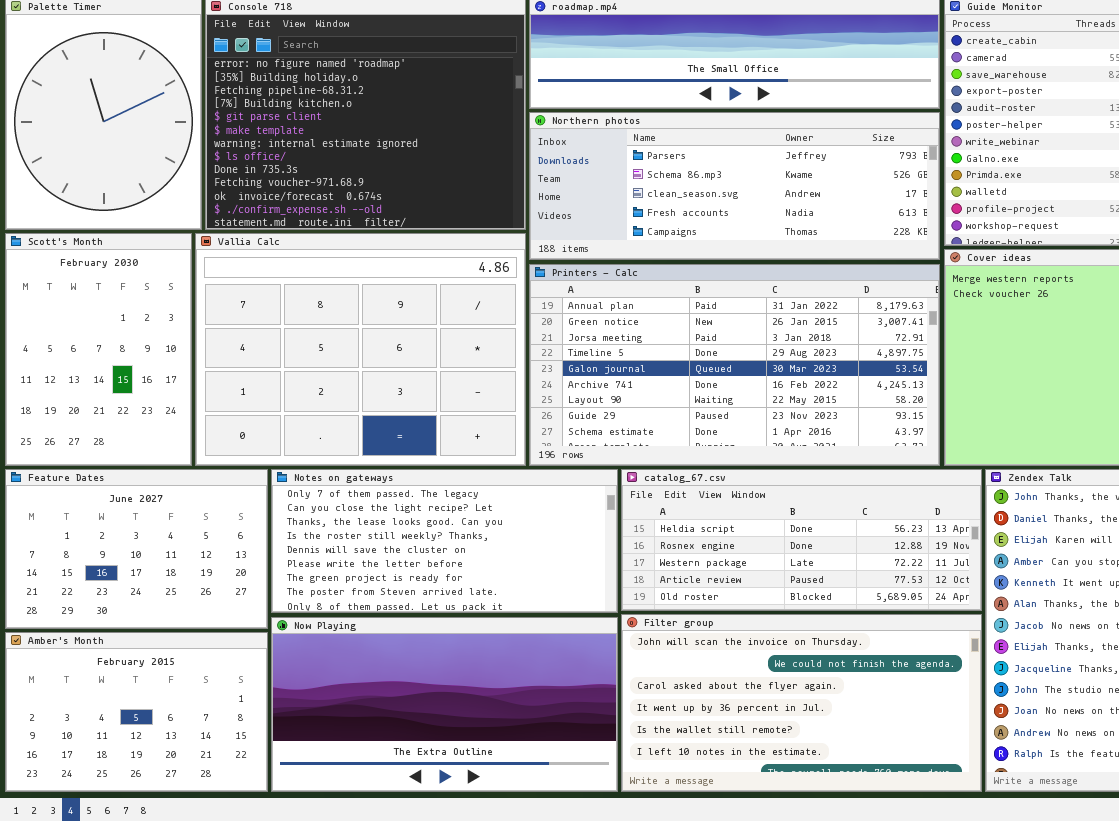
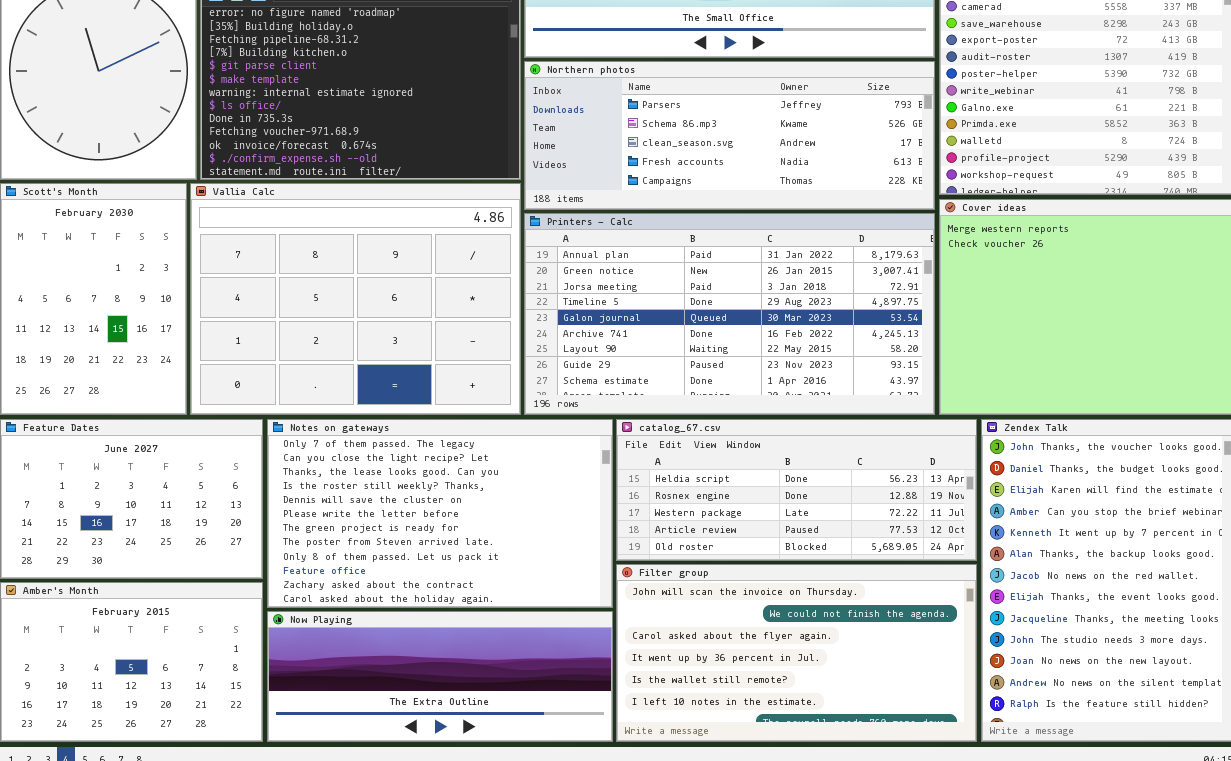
Notes on gateways: [271,469,618,613] -> [267,419,613,608], resized
Now Playing: [271,617,618,792] -> [267,611,613,742], resized

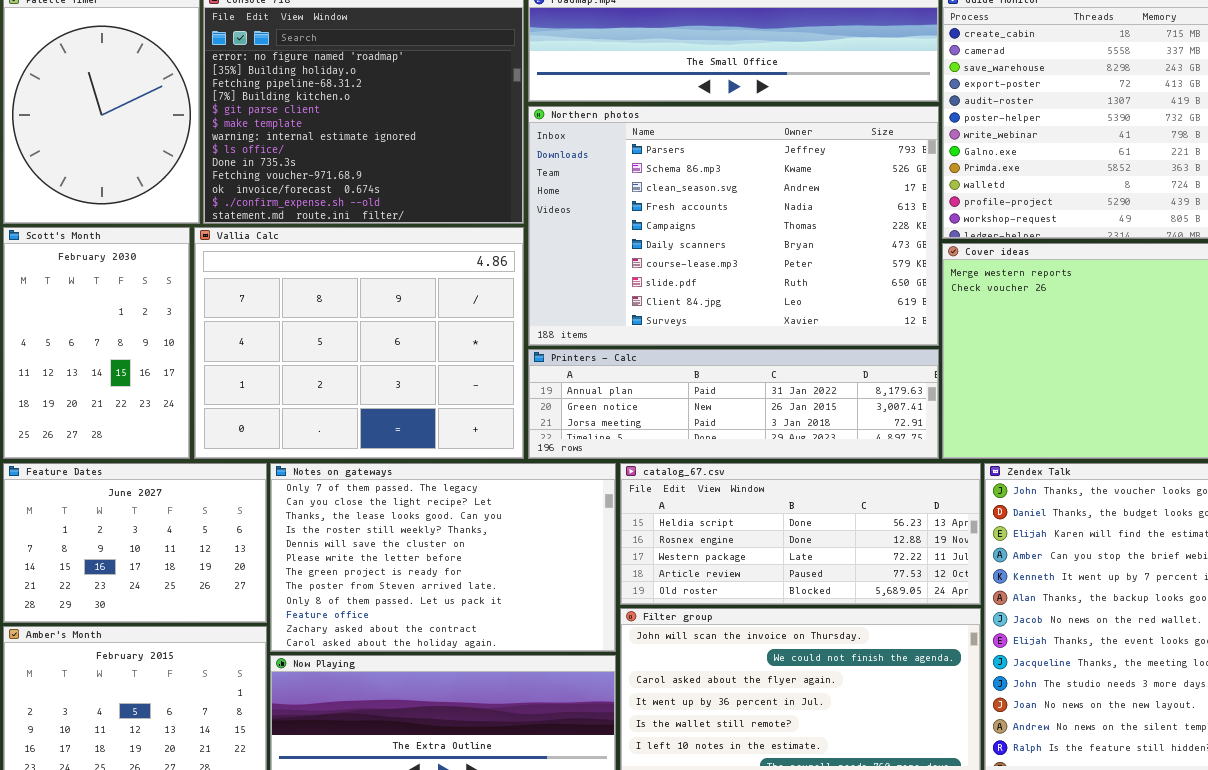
Northern photos: [524,61,935,210] -> [528,106,939,346], resized
Printers - Calc: [524,213,935,415] -> [528,349,939,459], resized

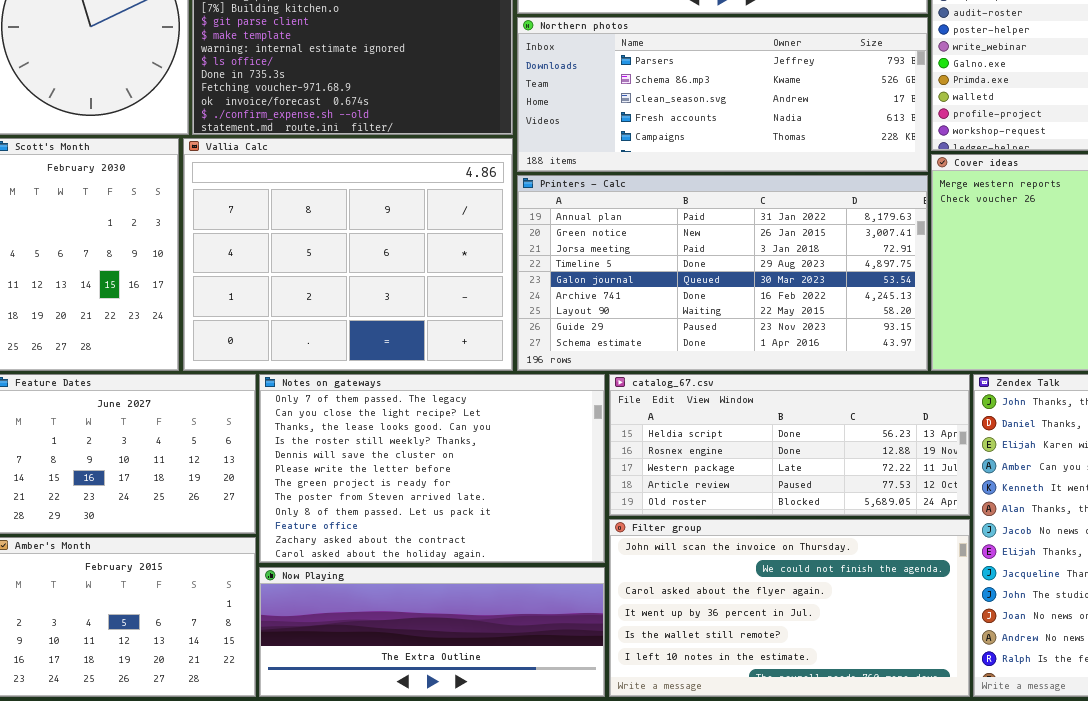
Northern photos: [528,106,939,346] -> [517,17,928,172], resized
Printers - Calc: [528,349,939,459] -> [517,175,928,371], resized

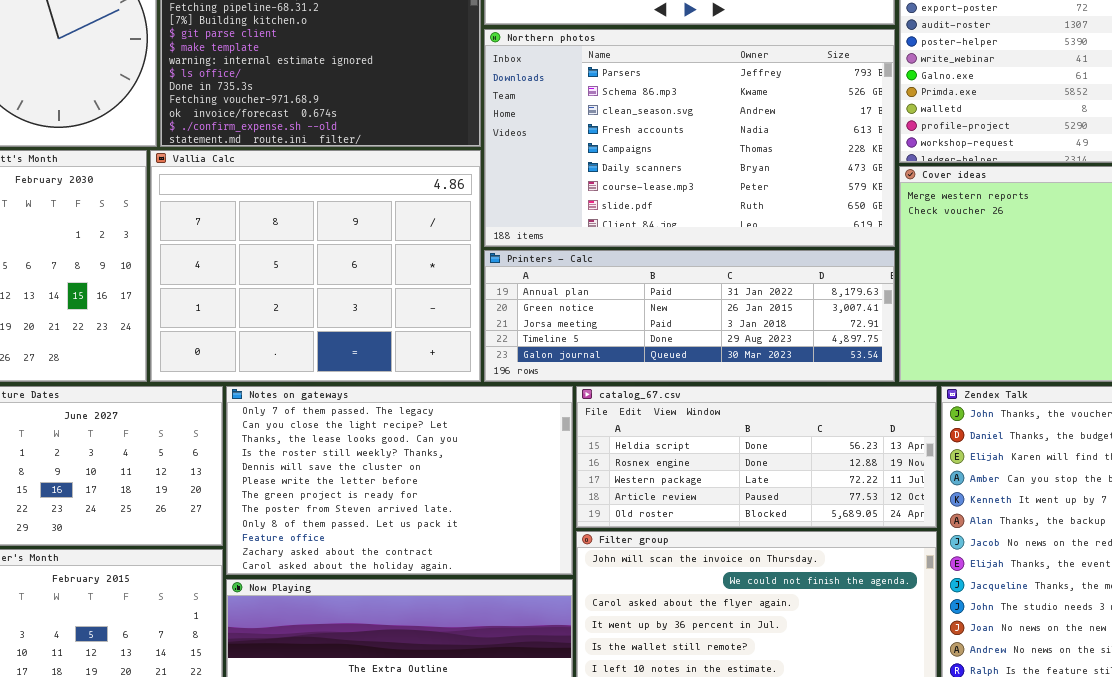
Northern photos: [517,17,928,172] -> [484,29,895,247], resized
Printers - Calc: [517,175,928,371] -> [484,250,895,382], resized

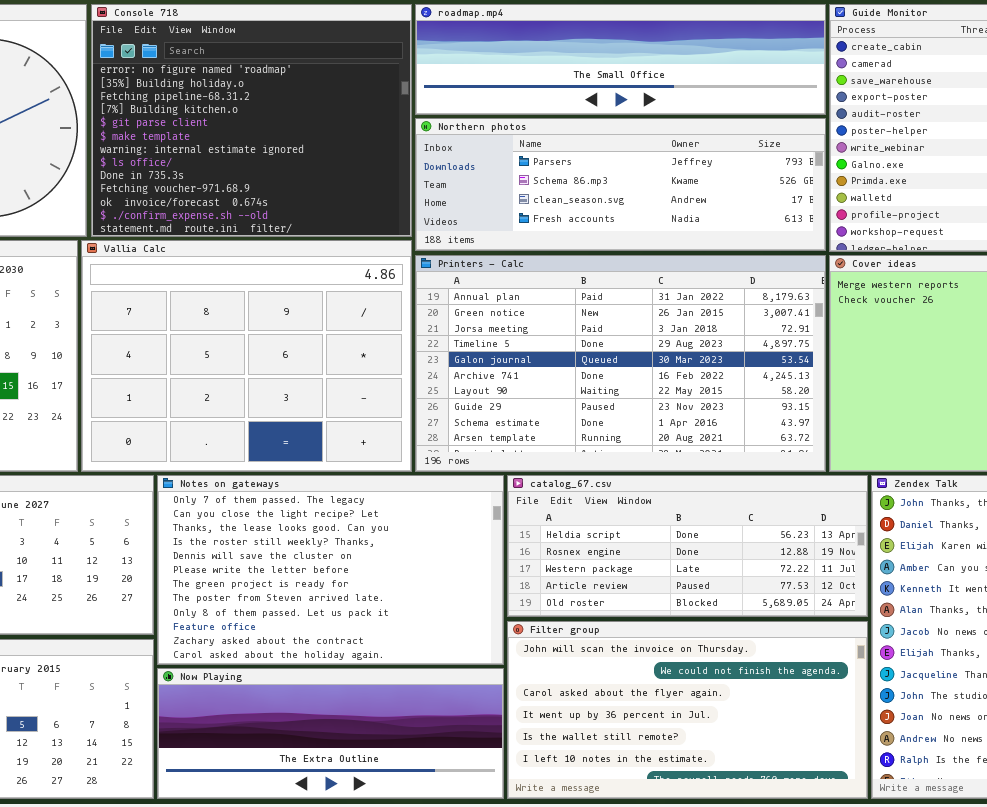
Northern photos: [484,29,895,247] -> [415,118,826,251], resized
Printers - Calc: [484,250,895,382] -> [415,255,826,472], resized

